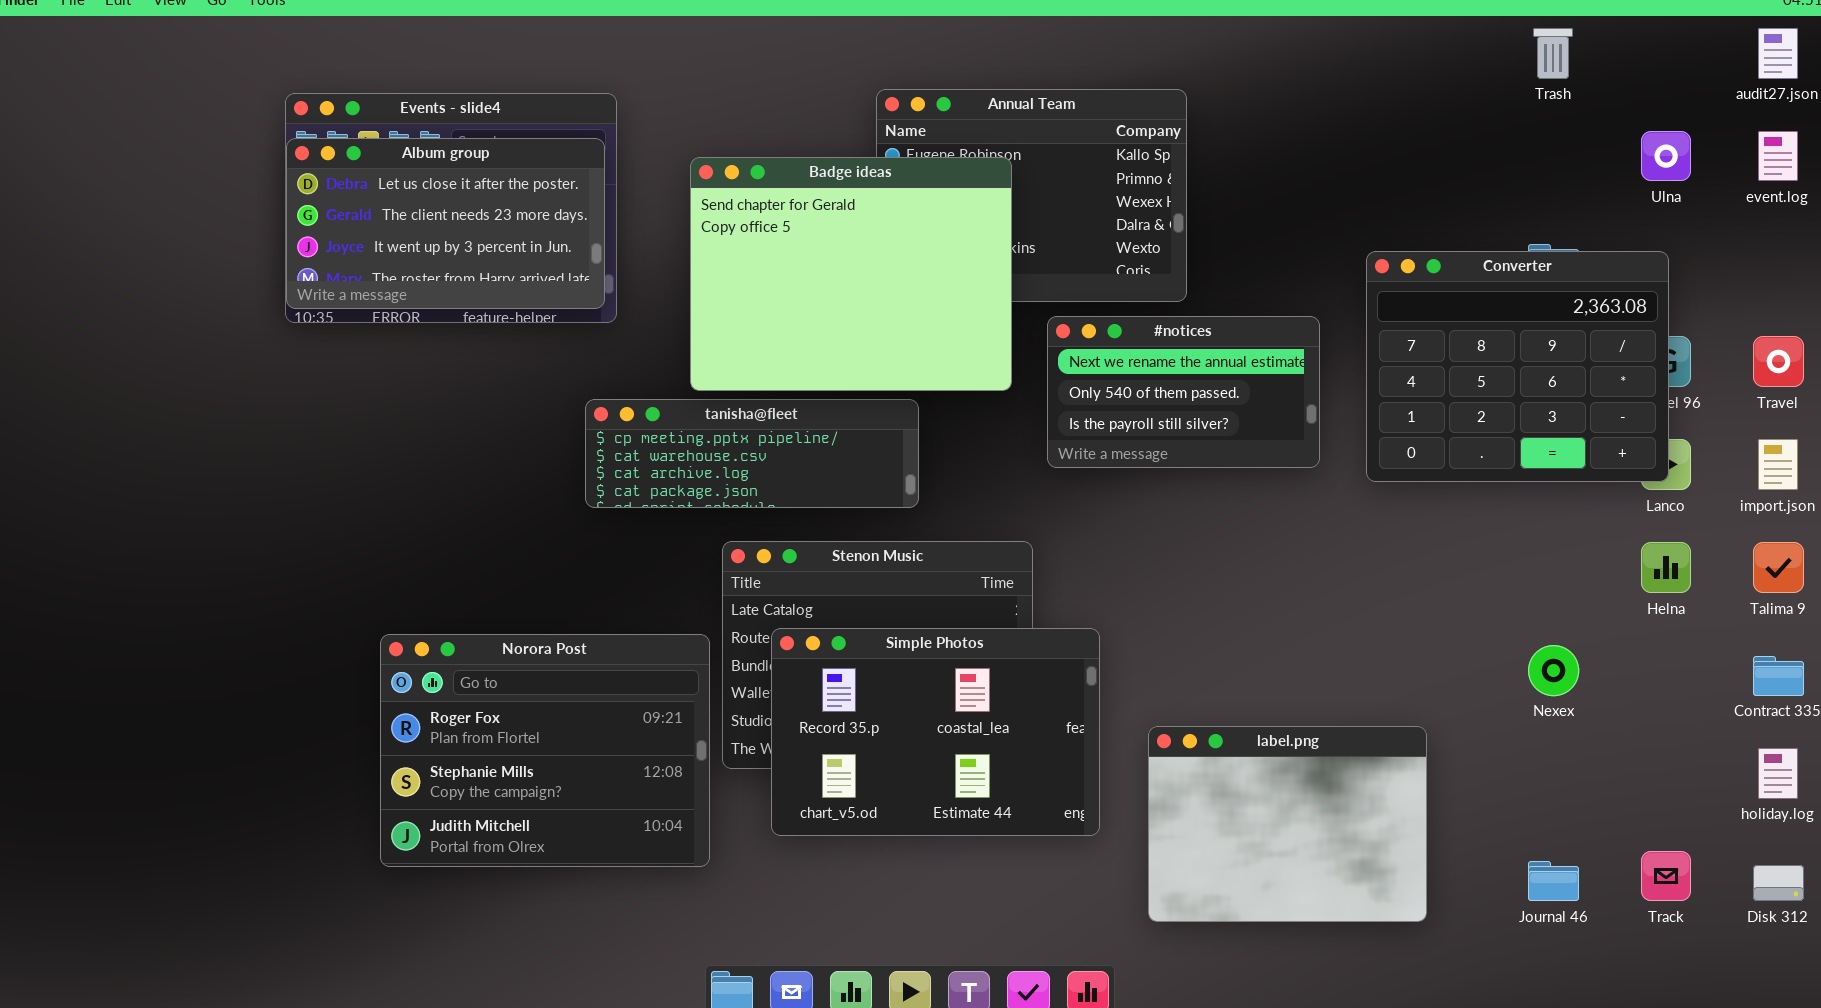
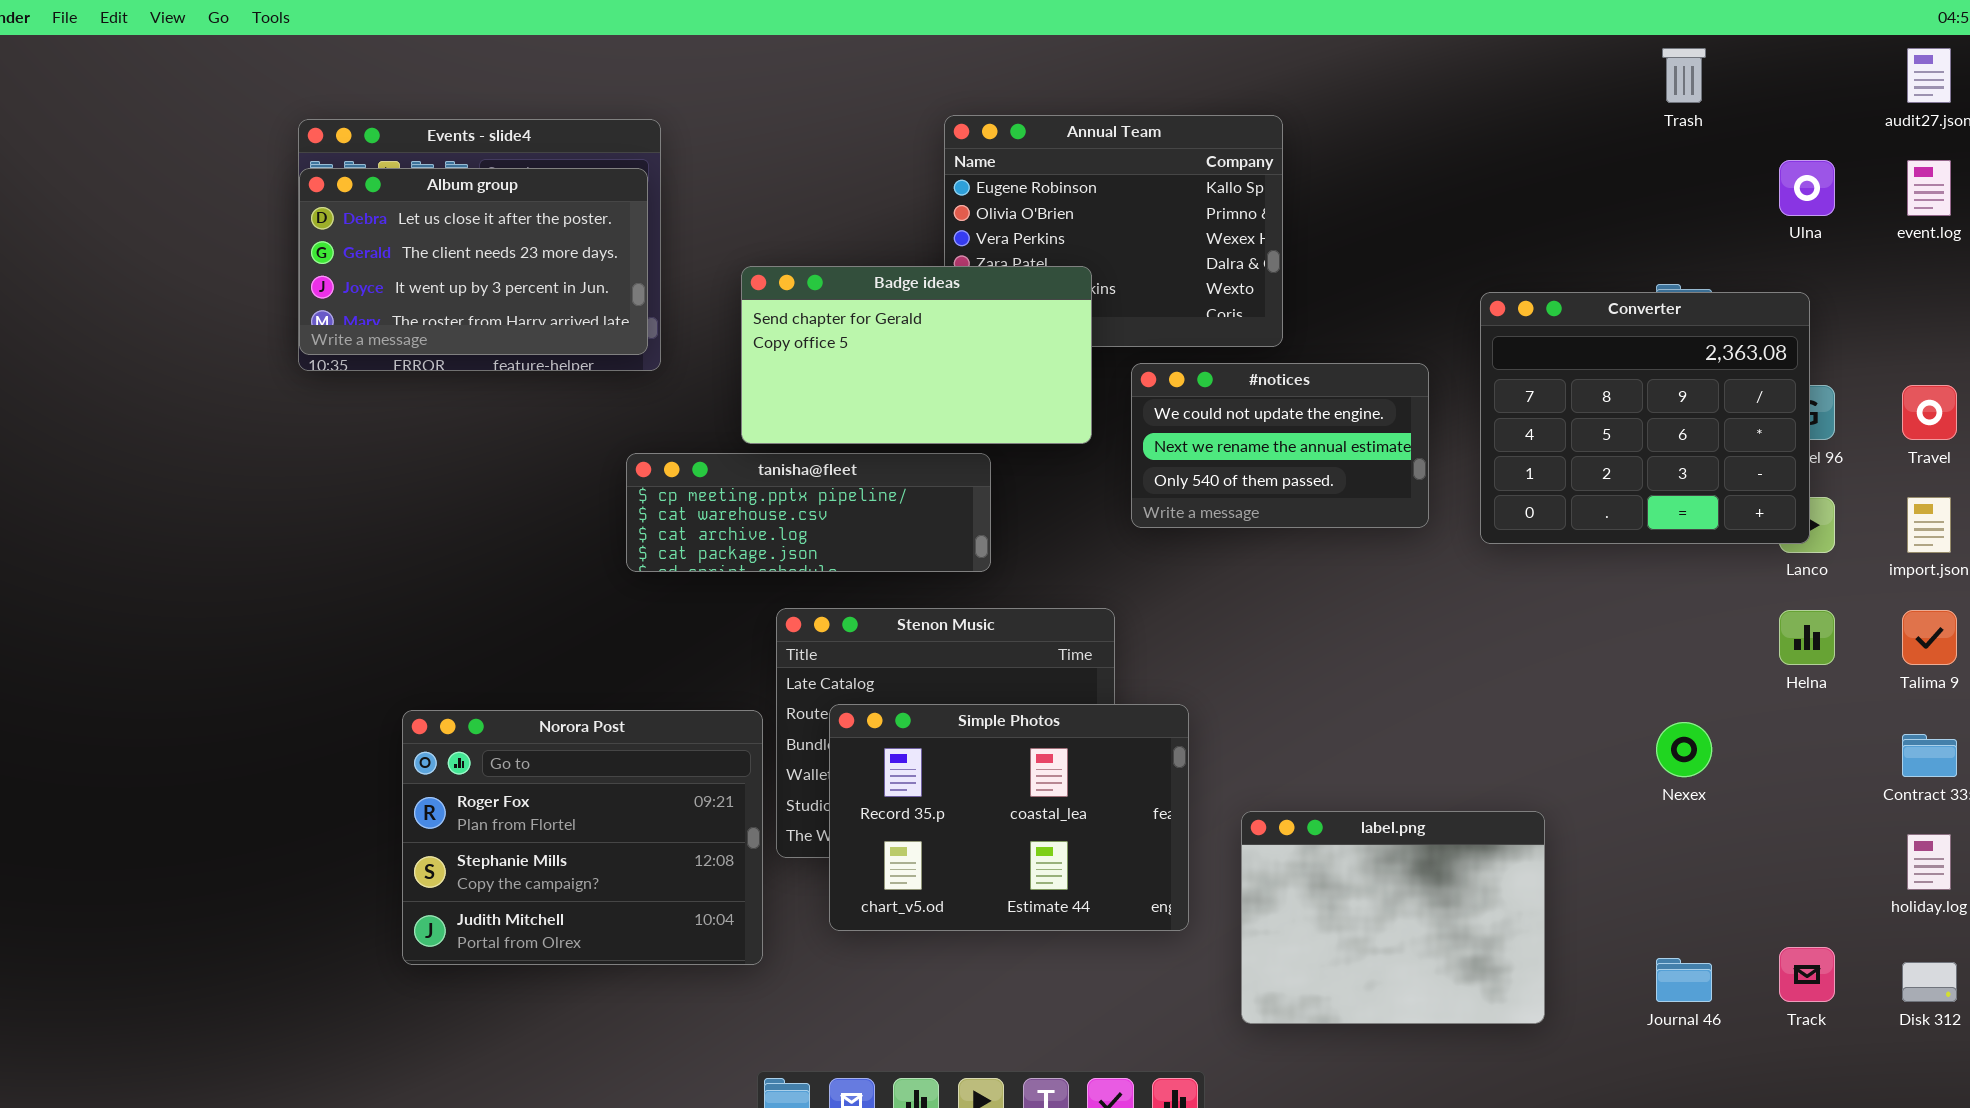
Badge ideas: [690,157,1012,391] -> [741,266,1092,444], resized
#notices: [1047,316,1320,468] -> [1131,363,1429,528], scrolled up 1 row

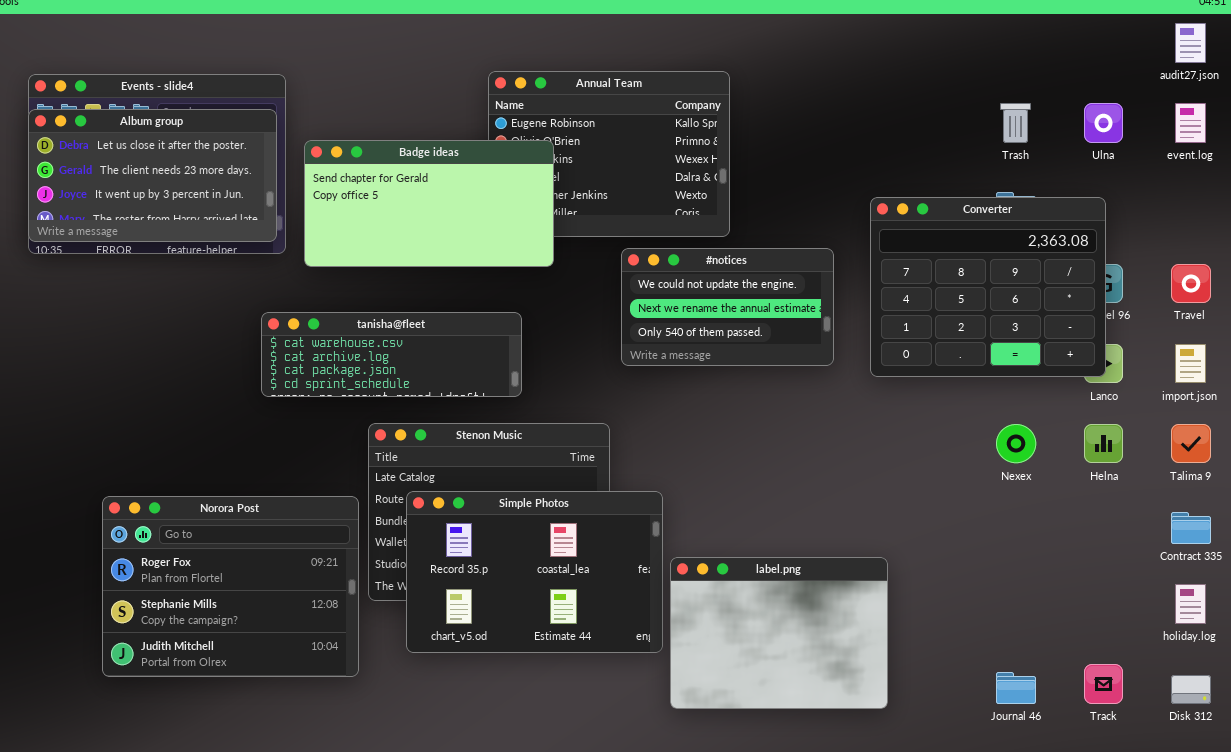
Trash: [1662,48,1706,103] -> [1000,103,1031,143], moved
Badge ideas: [741,266,1092,444] -> [304,140,554,267], moved
tanisha@fleet: [626,453,991,572] -> [261,312,522,397], scrolled down 1 row
Nexex: [1656,722,1712,777] -> [996,424,1036,463], moved
label.png: [1241,811,1545,1024] -> [670,557,888,709], moved

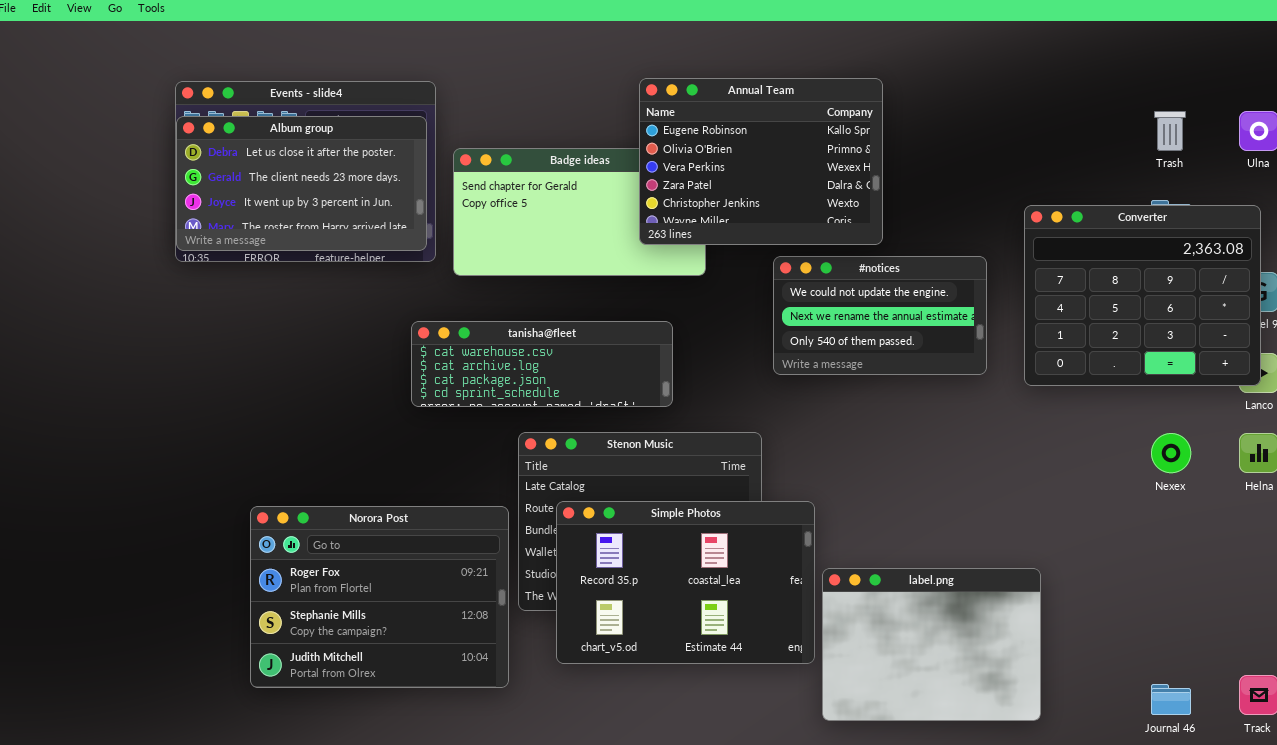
Annual Team: [488,71,730,237] -> [639,78,883,245], raised

